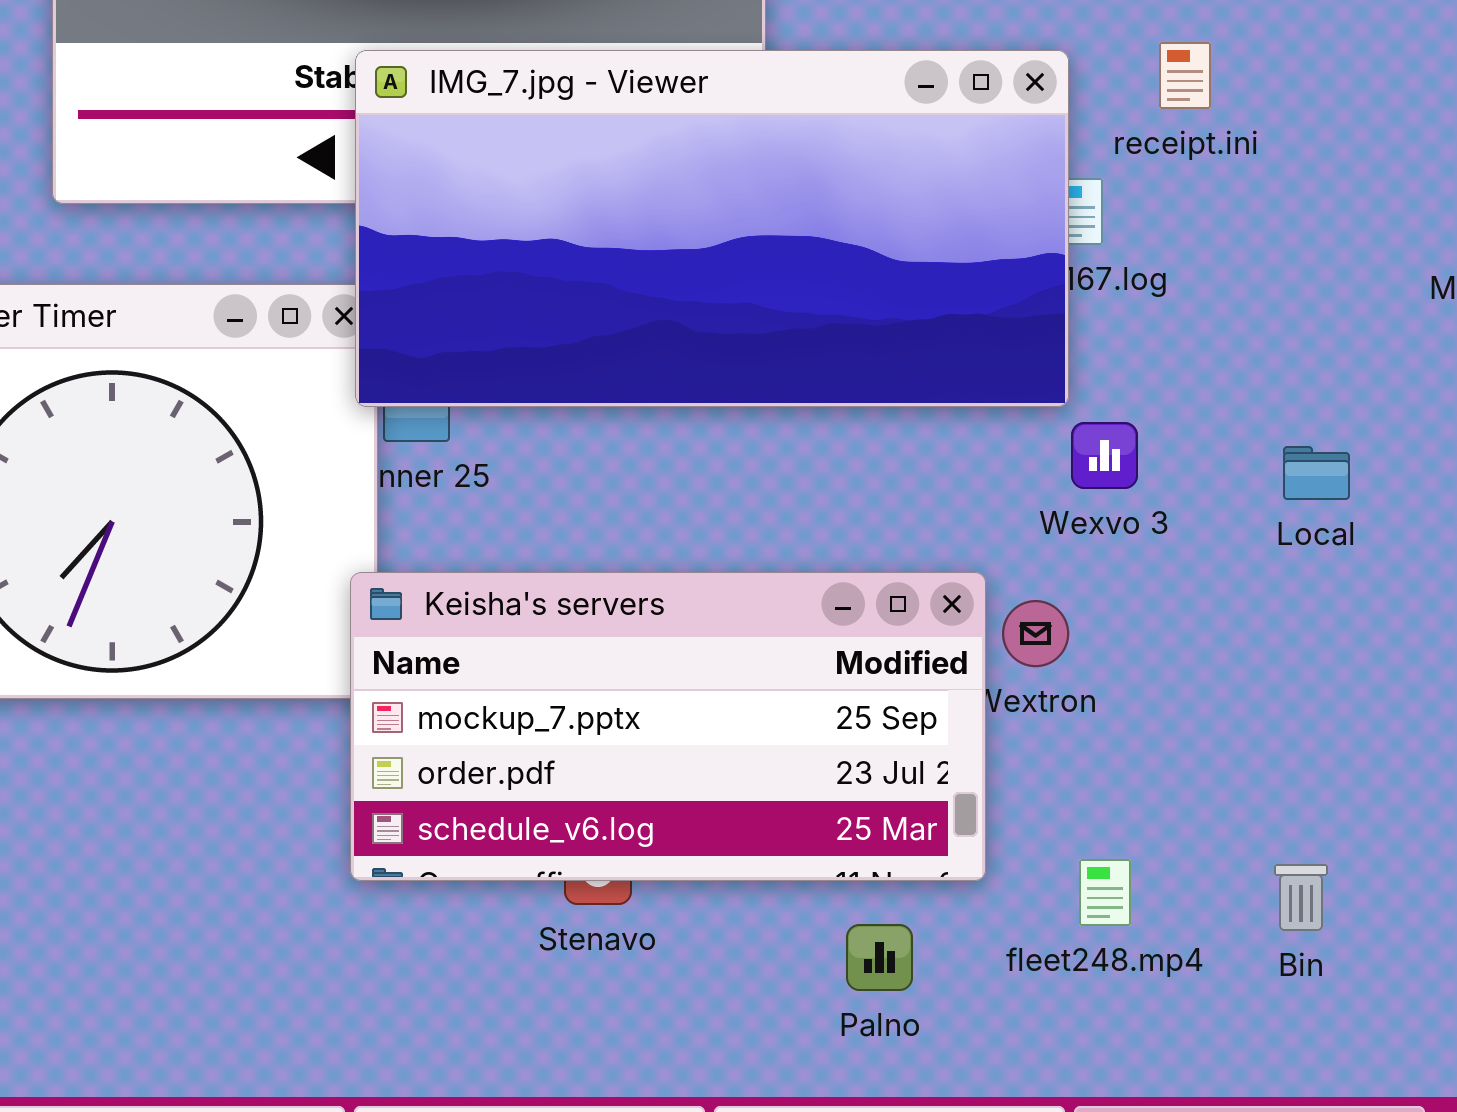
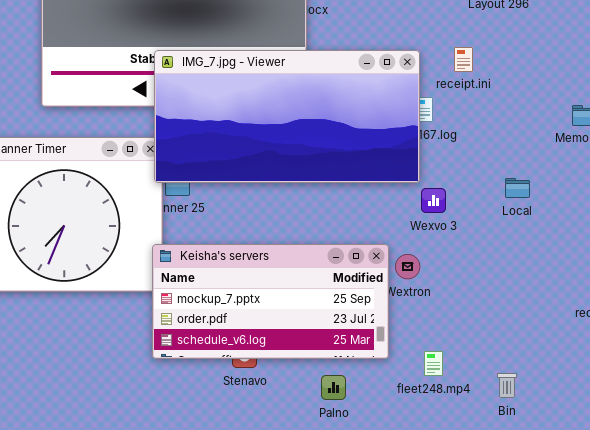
Local: [1283,446,1350,500] -> [505,178,530,198], moved
Bin: [1274,864,1328,931] -> [497,373,517,398], moved
Palno: [846,924,913,991] -> [321,375,346,400], moved

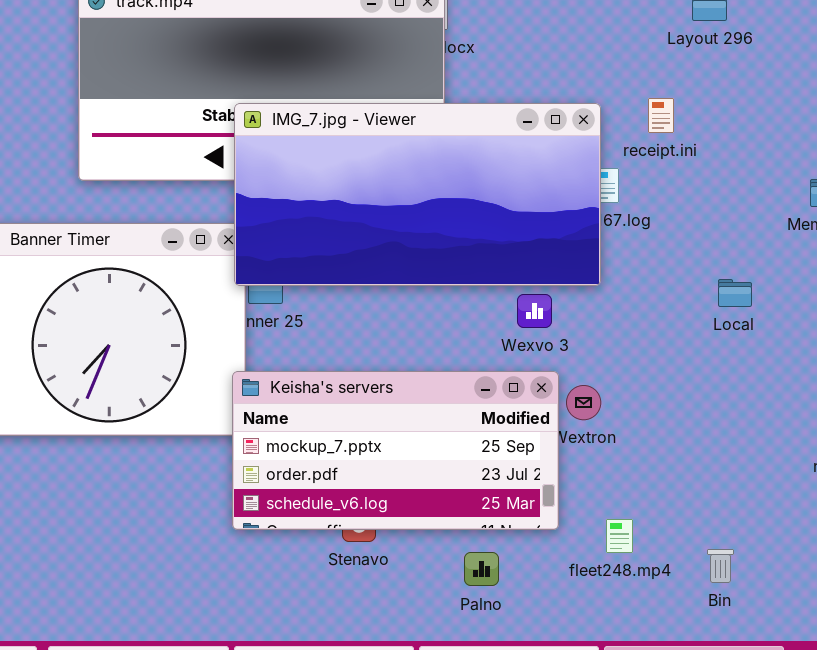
Wexvo 3: [421,188,446,213] -> [517,294,552,328], moved

